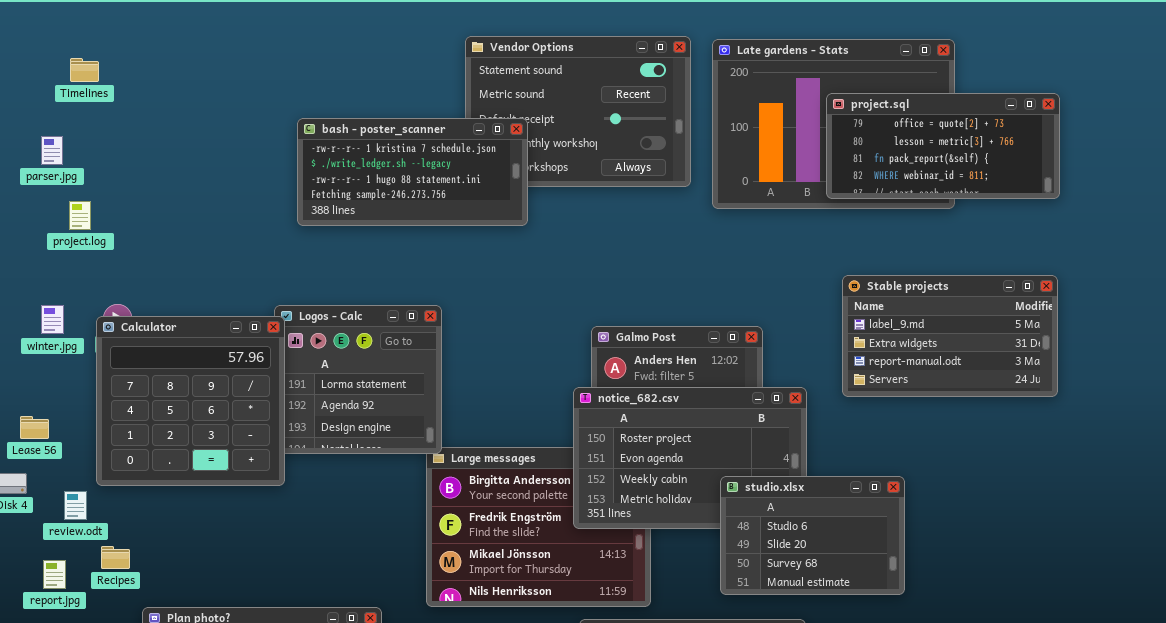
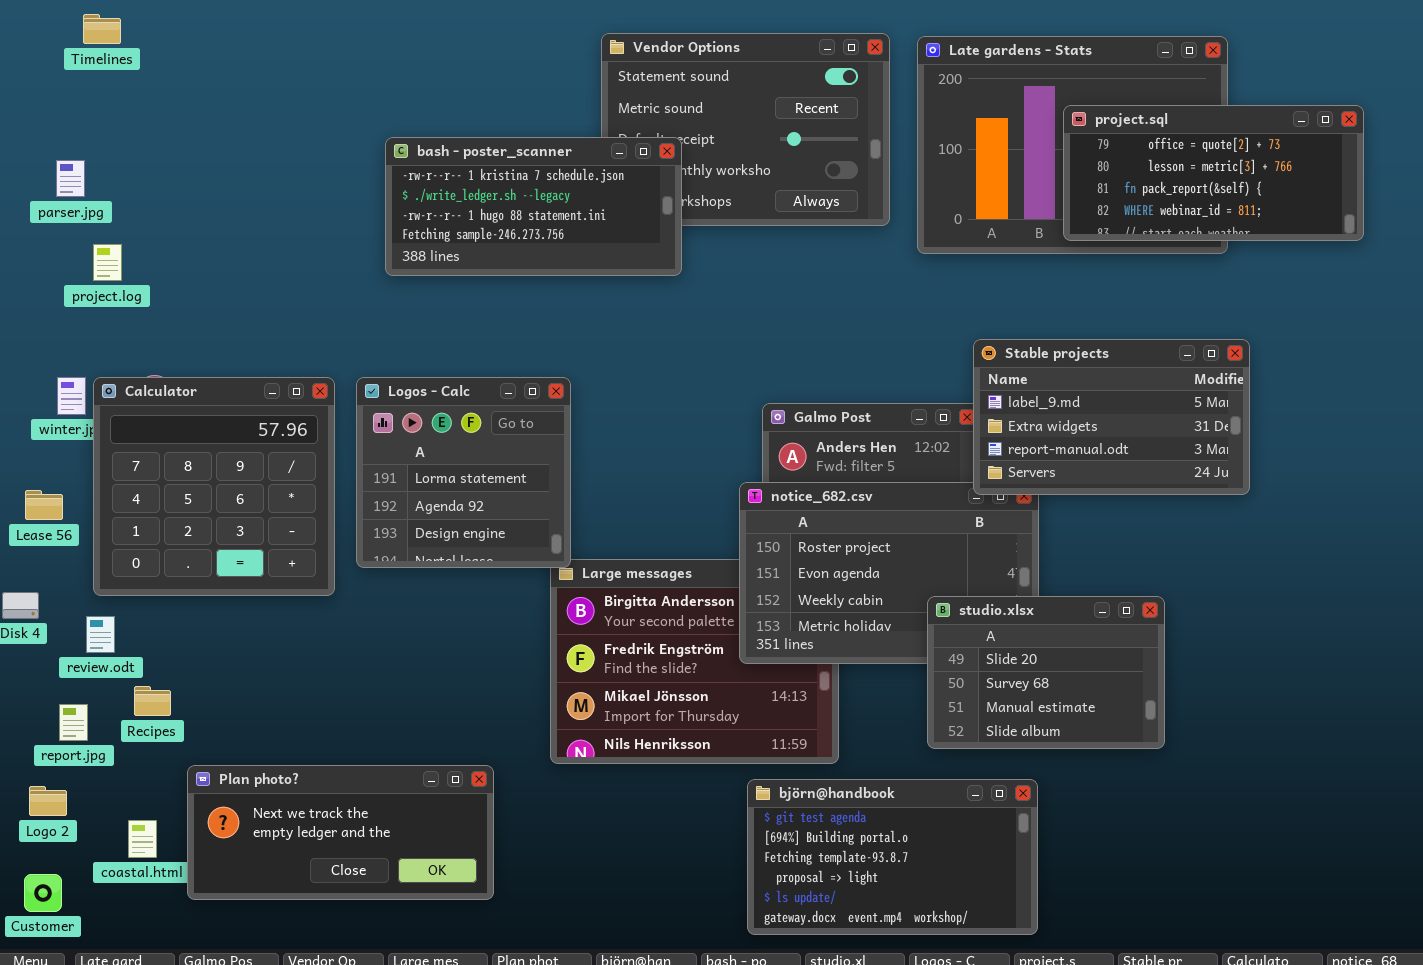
Timelines: [70,58,99,82] -> [83,14,121,44], moved
Stable projects: [842,275,1058,397] -> [973,339,1250,495], moved
Calculator: [96,316,285,486] -> [93,377,335,596], moved
Lease 56: [20,416,49,439] -> [25,490,63,520], moved
studio.xlsx: [720,476,905,595] -> [927,596,1165,749], scrolled down 1 row

